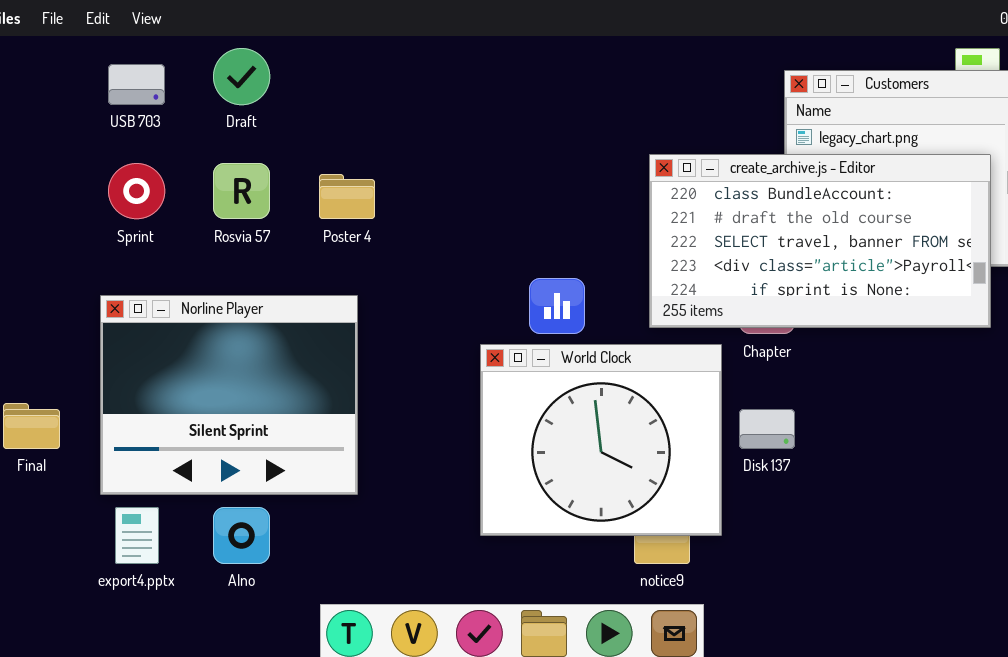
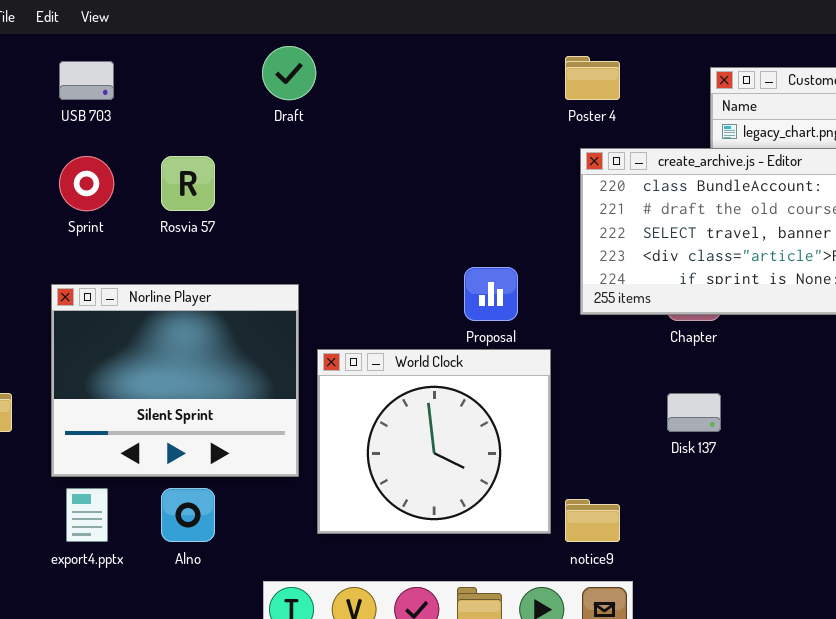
Draft: [213,48,270,105] -> [262,46,316,100], moved
Poster 4: [319,174,375,219] -> [565,56,620,100], moved
World Clock: [480,344,722,536] -> [317,349,551,534], moved

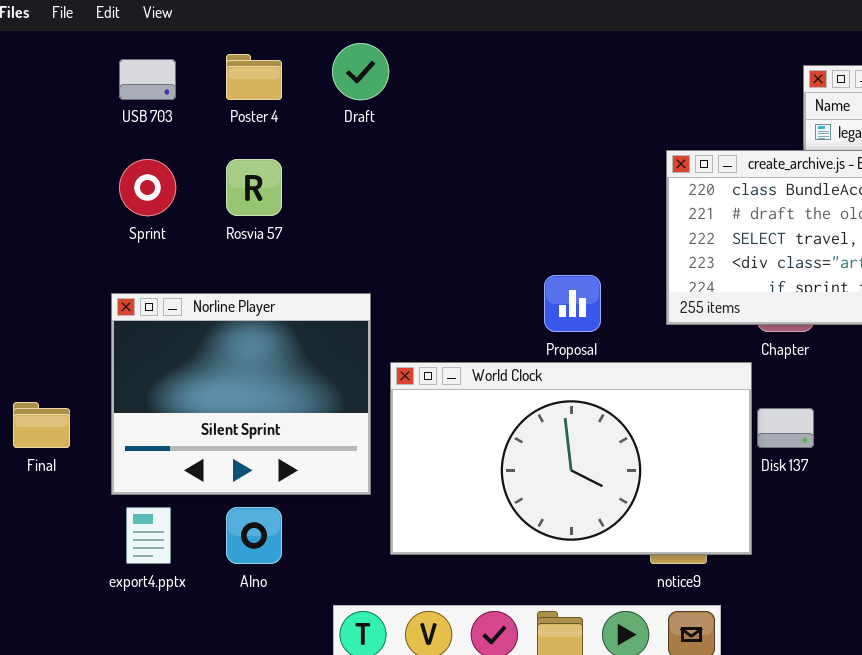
Poster 4: [565,56,620,100] -> [226,54,282,100], moved
World Clock: [317,349,551,534] -> [390,362,752,555], resized

